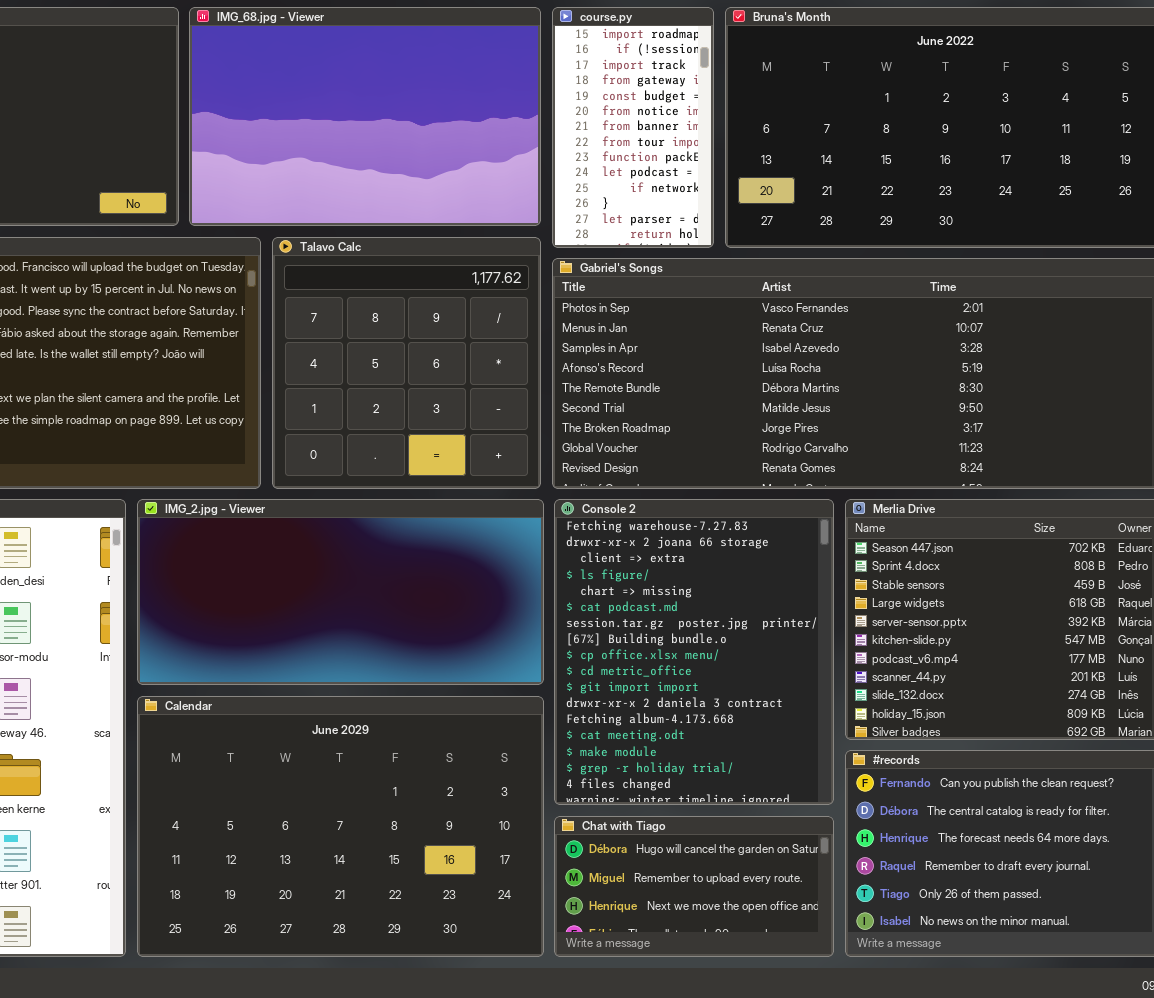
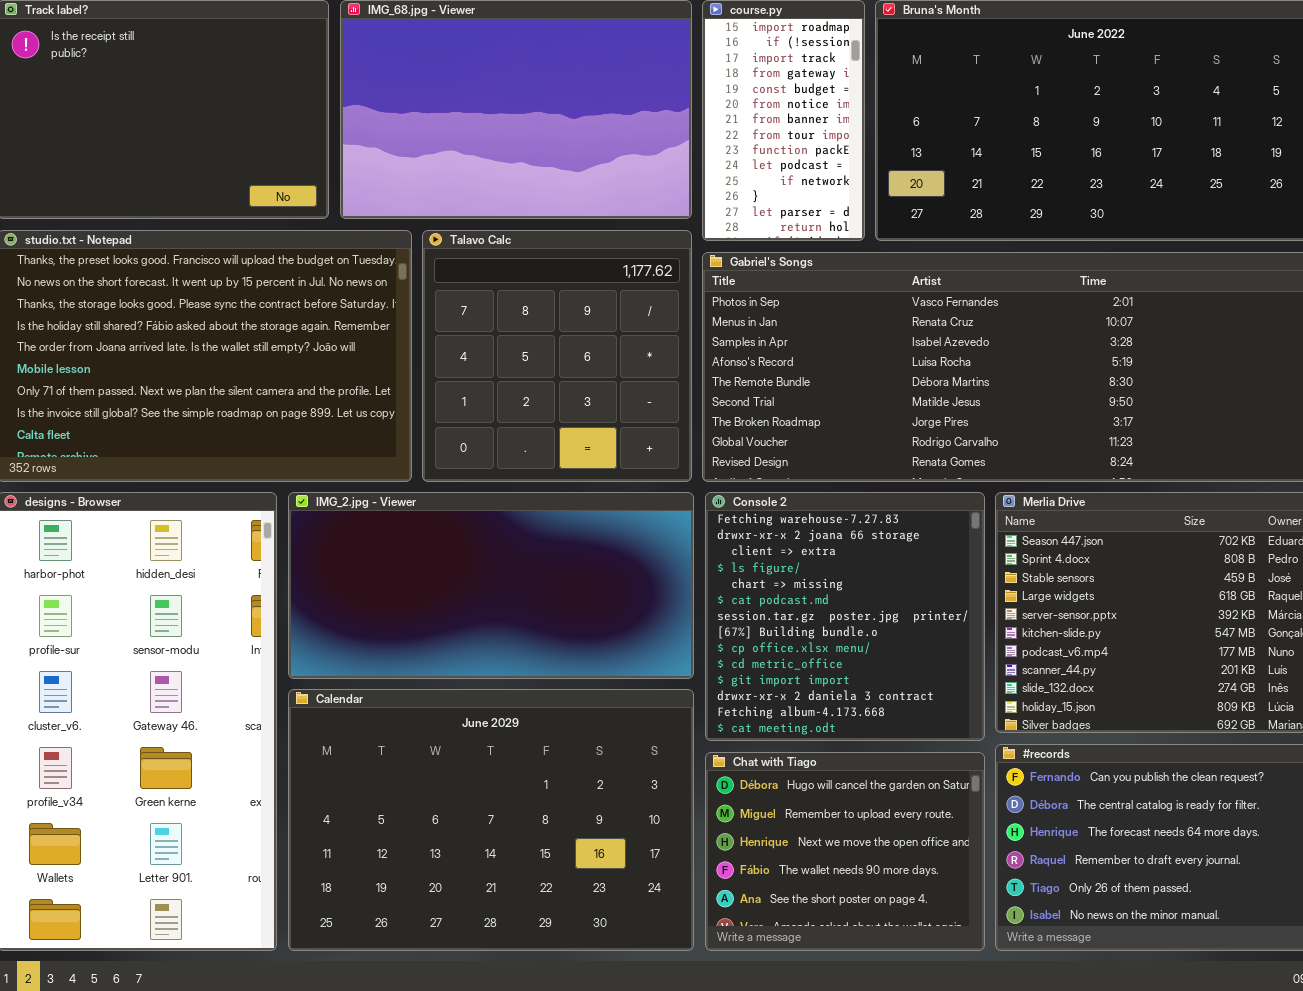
Console 2: [554,499,834,805] -> [705,492,985,741], resized
Chat with Tiago: [554,816,834,957] -> [705,752,985,951], resized

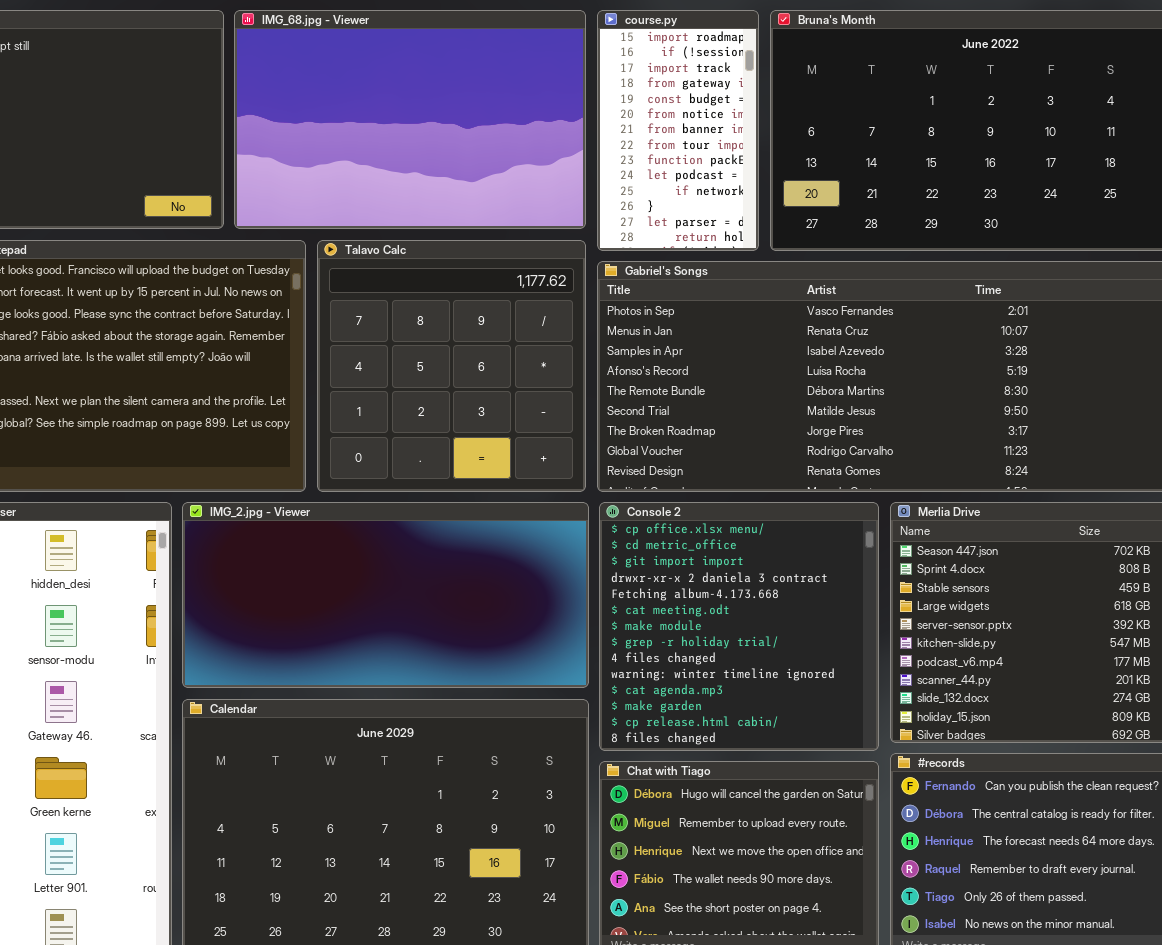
Console 2: [705,492,985,741] -> [599,502,879,751], scrolled down 8 rows

